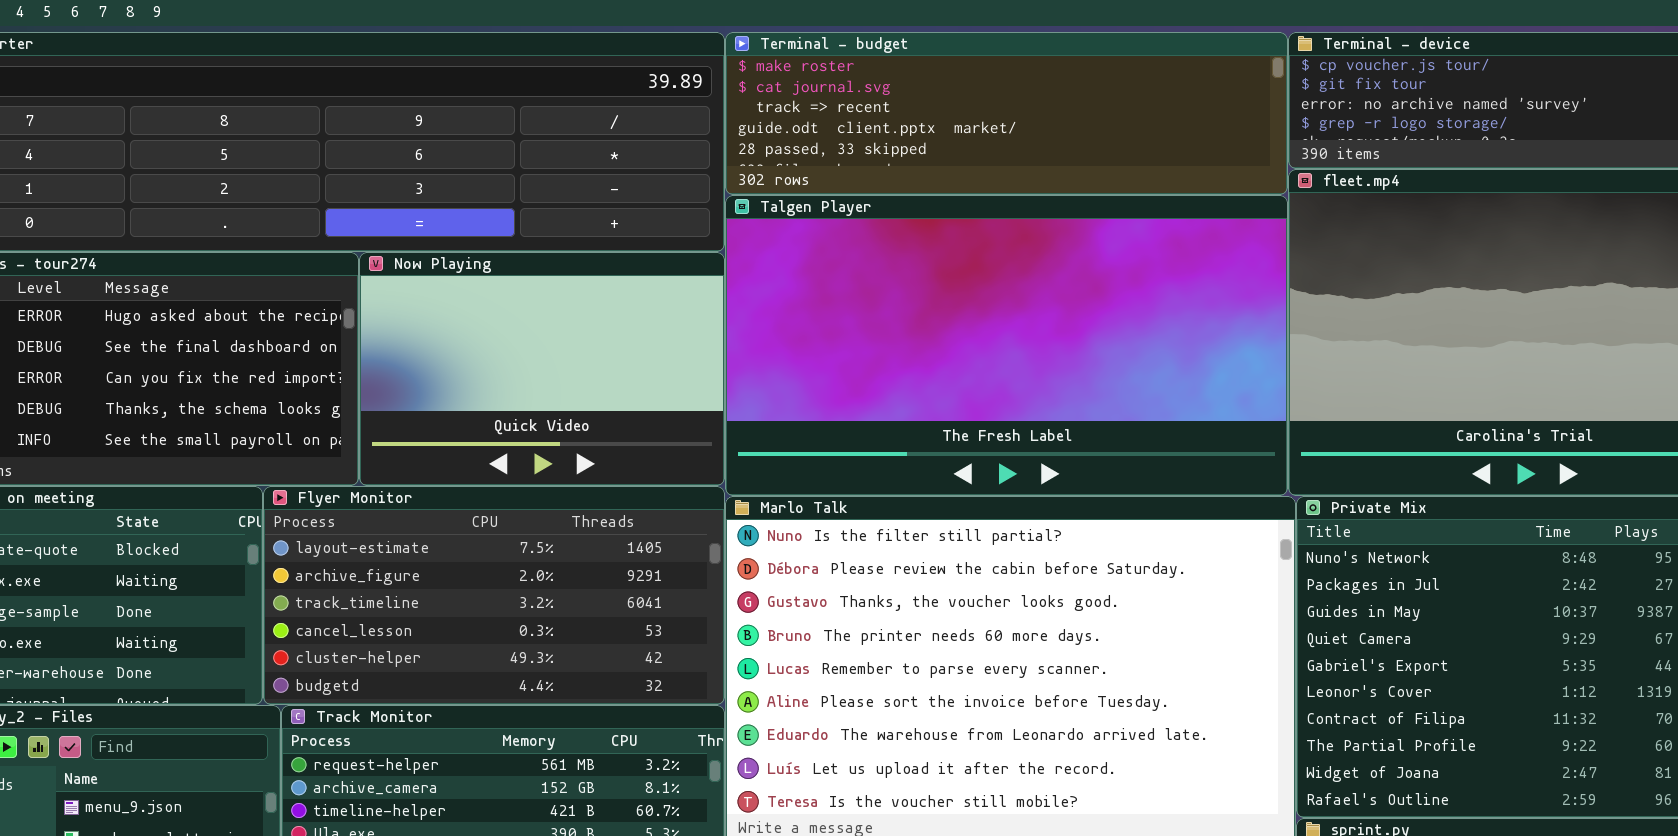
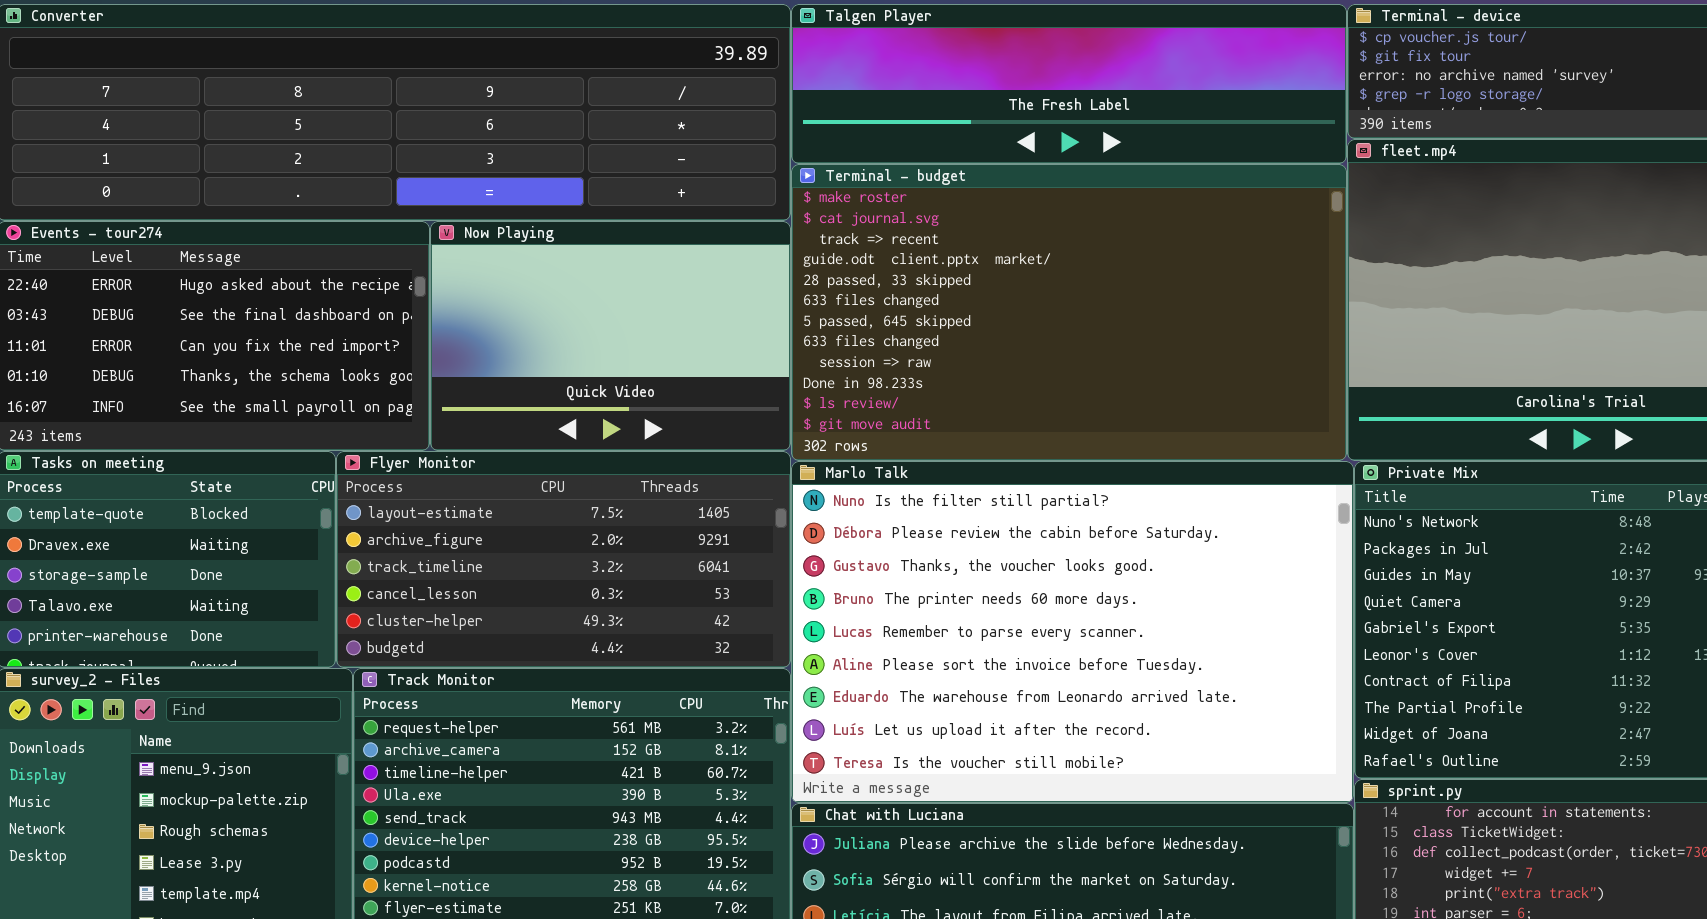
Terminal - budget: [725,32,1288,195] -> [791,164,1347,461], moved, resized
Talgen Player: [725,195,1288,496] -> [791,4,1347,164], moved, resized

